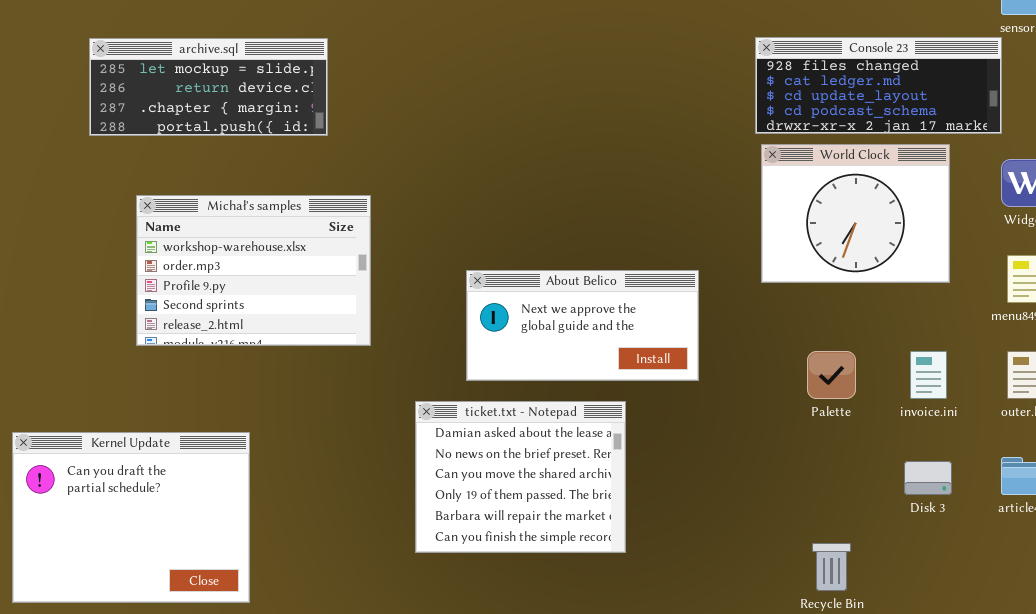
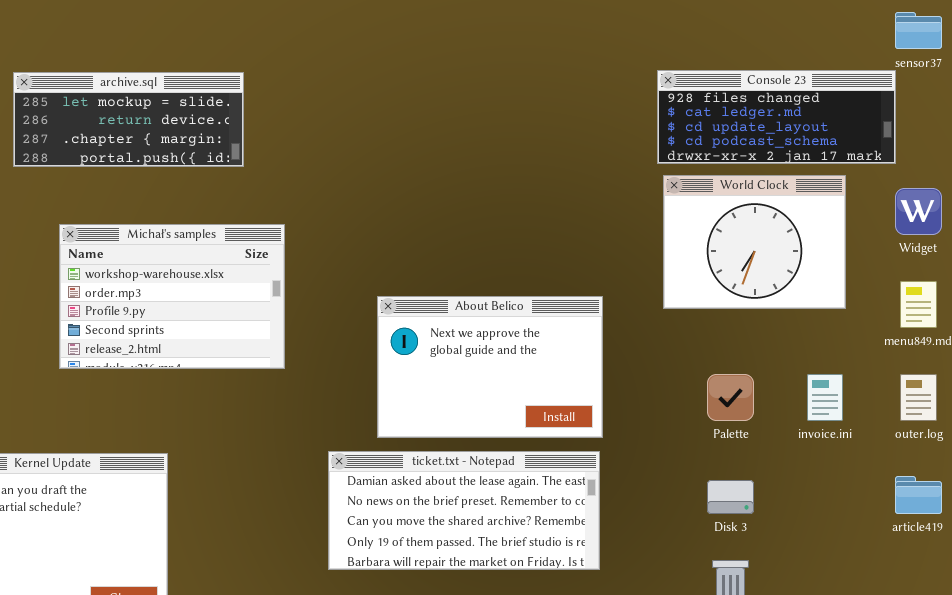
About Belico: [466,270,699,381] -> [377,296,603,438], resized
ticket.txt - Notepad: [415,401,626,553] -> [328,451,600,570], resized
Disk 3: [904,461,952,495] -> [707,480,754,514], moved

